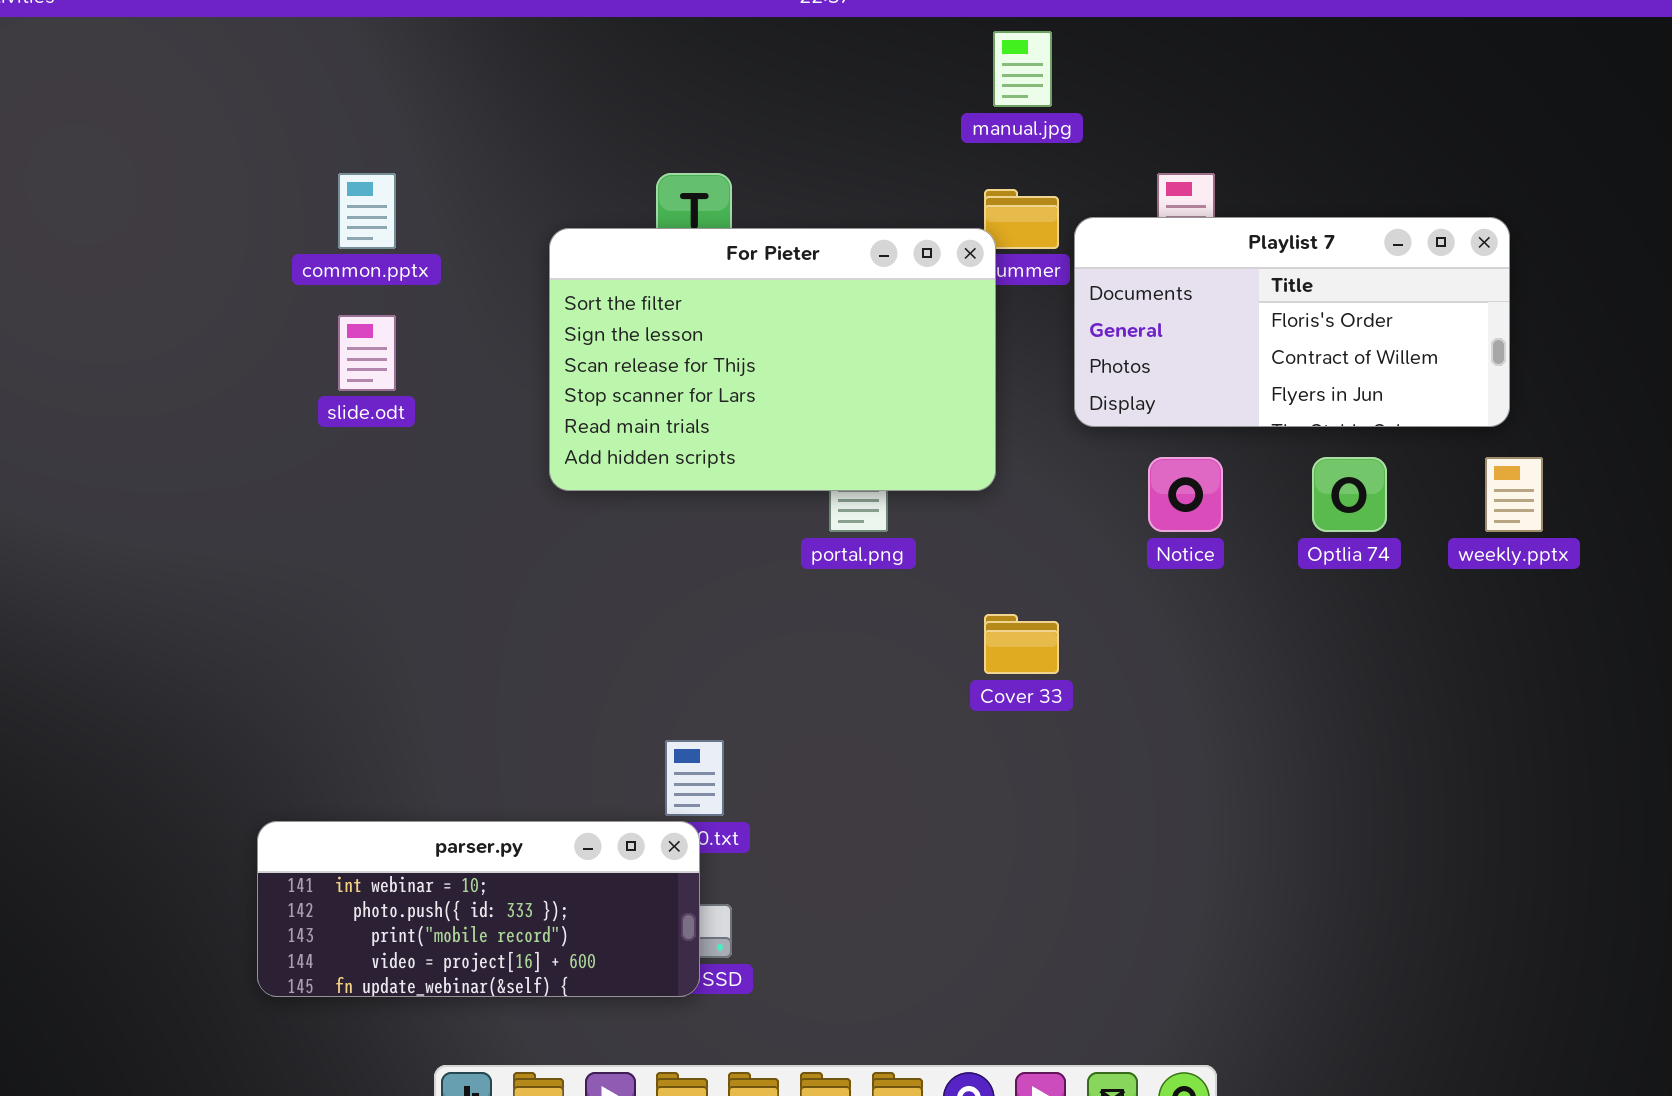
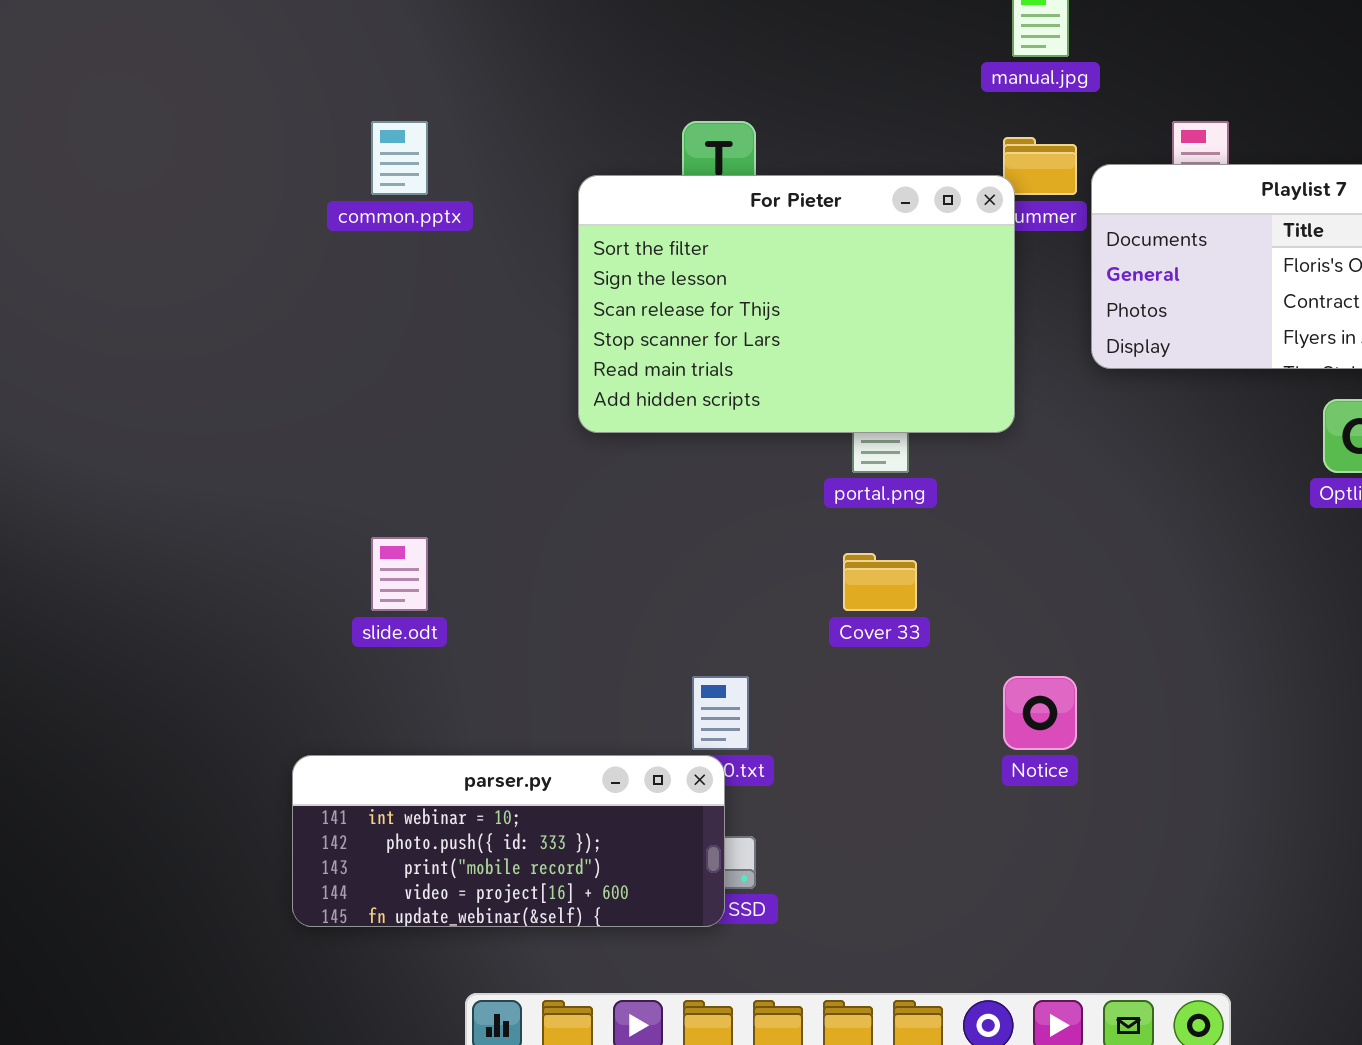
slide.odt: [338,315,396,391] -> [371,537,428,611], moved
Notice: [1148,457,1223,532] -> [1003,676,1077,750], moved
Cover 33: [984,614,1059,674] -> [843,553,917,611], moved

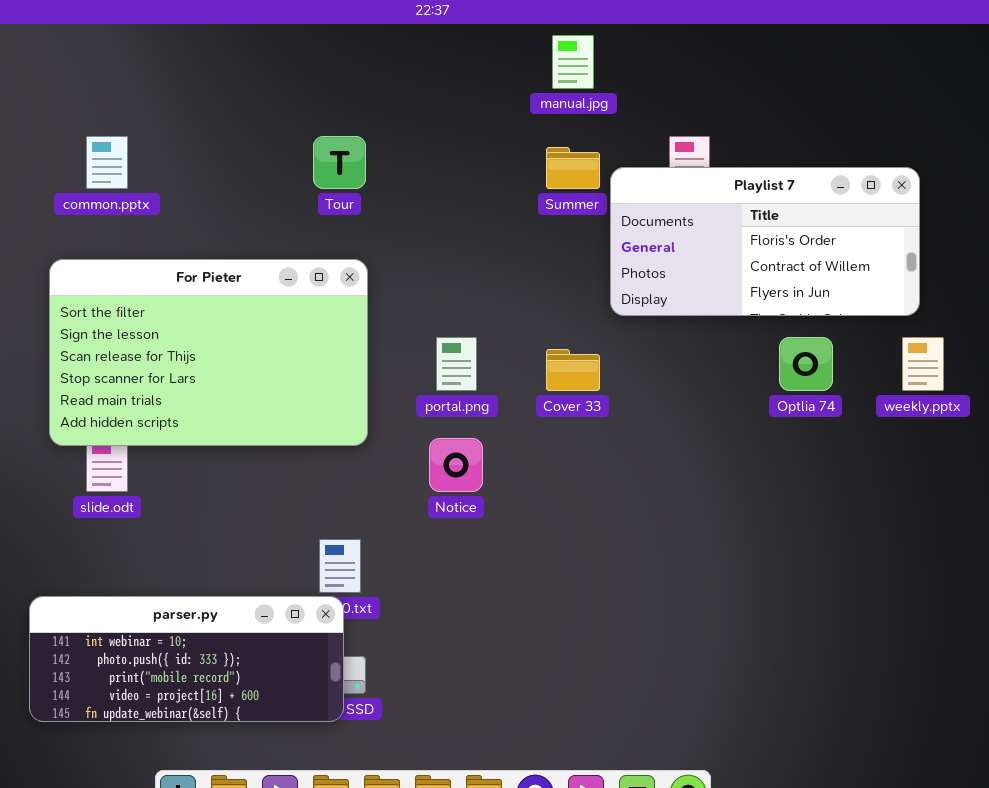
For Pieter: [578,175,1015,433] -> [49,259,368,446], moved
Cover 33: [843,553,917,611] -> [546,349,600,391], moved
Notice: [1003,676,1077,750] -> [429,438,483,492], moved

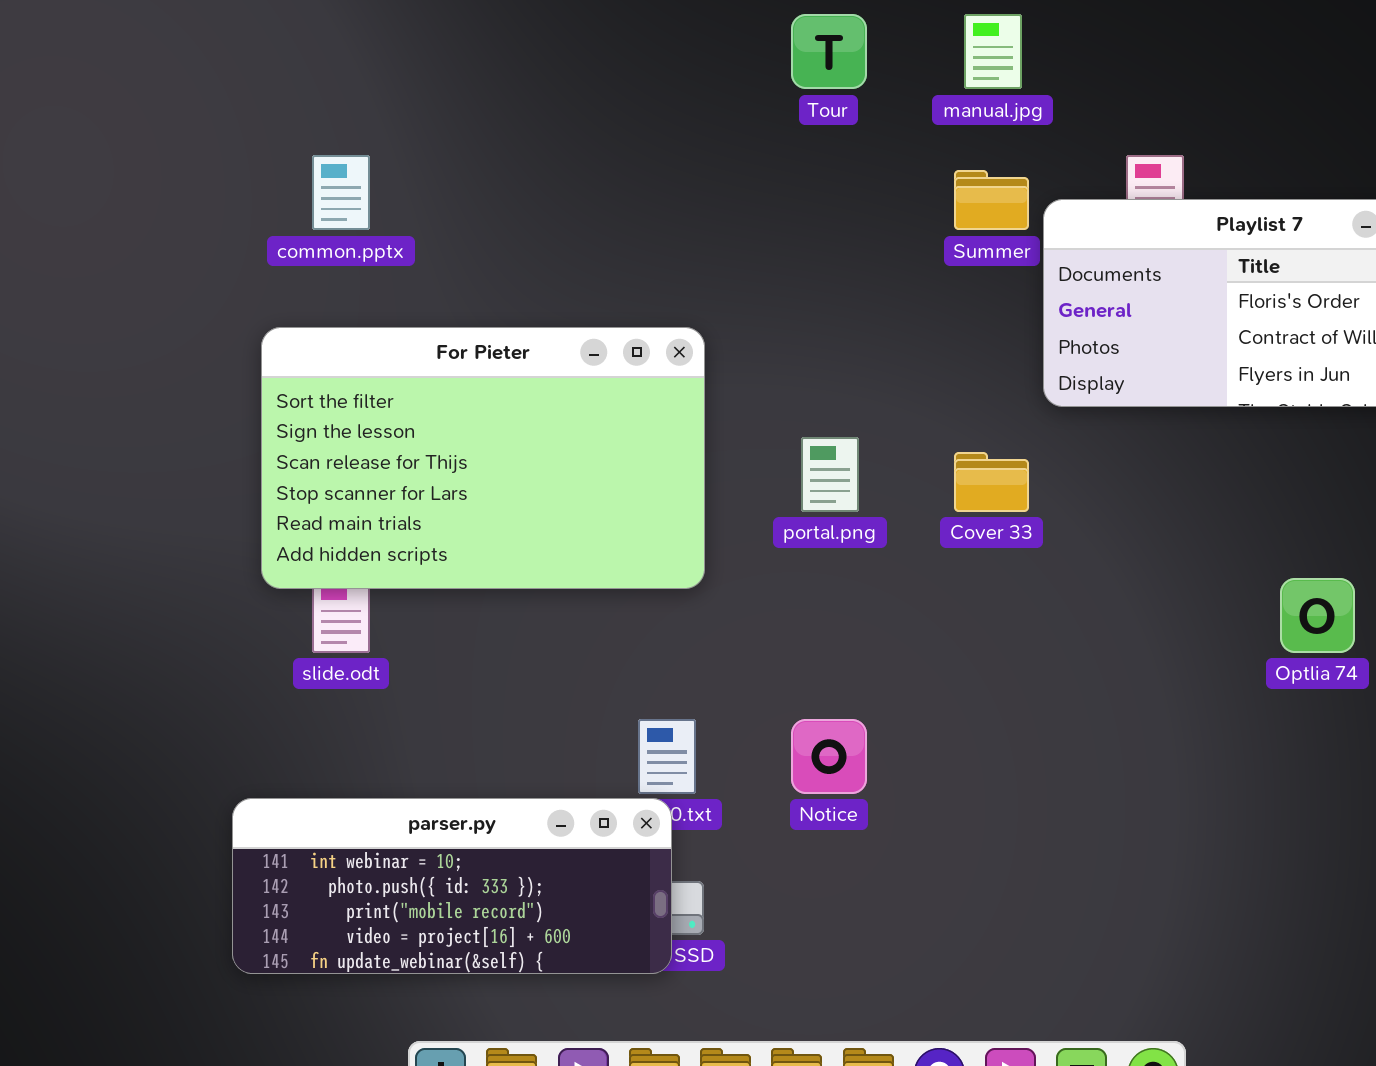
Tour: [313,136,366,189] -> [791,14,867,89], moved
Optlia 74: [779,337,833,391] -> [1280,578,1355,653], moved
Notice: [429,438,483,492] -> [791,719,867,794], moved

